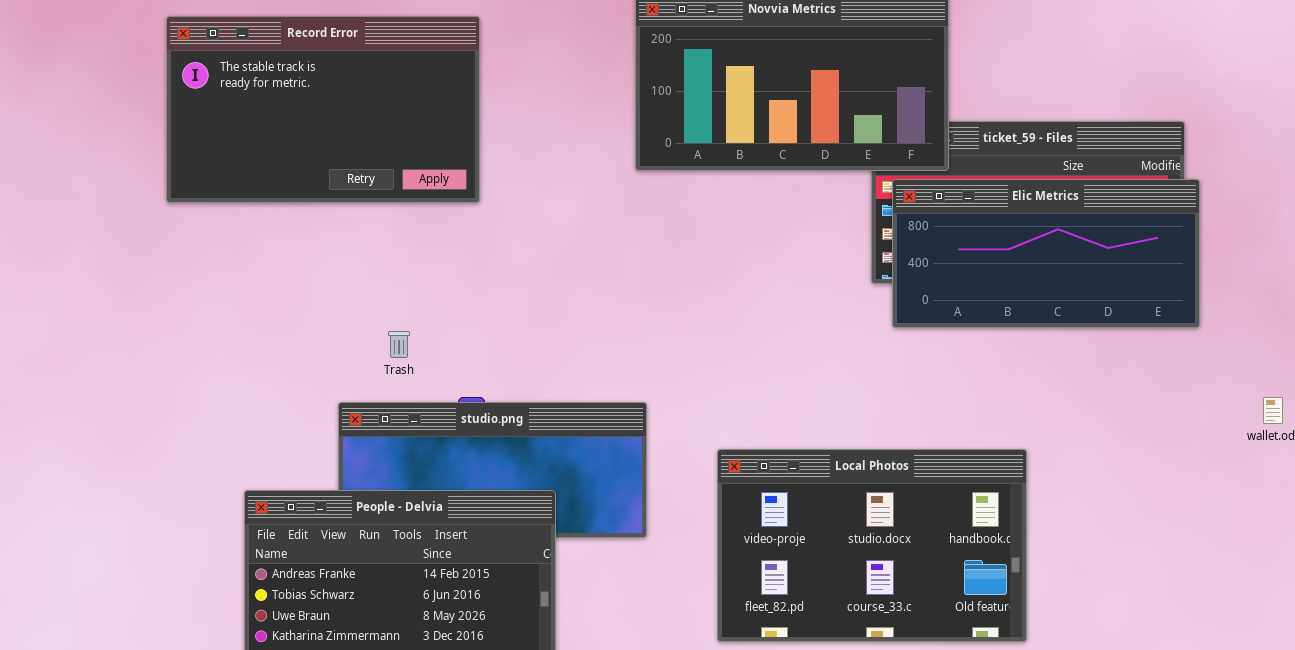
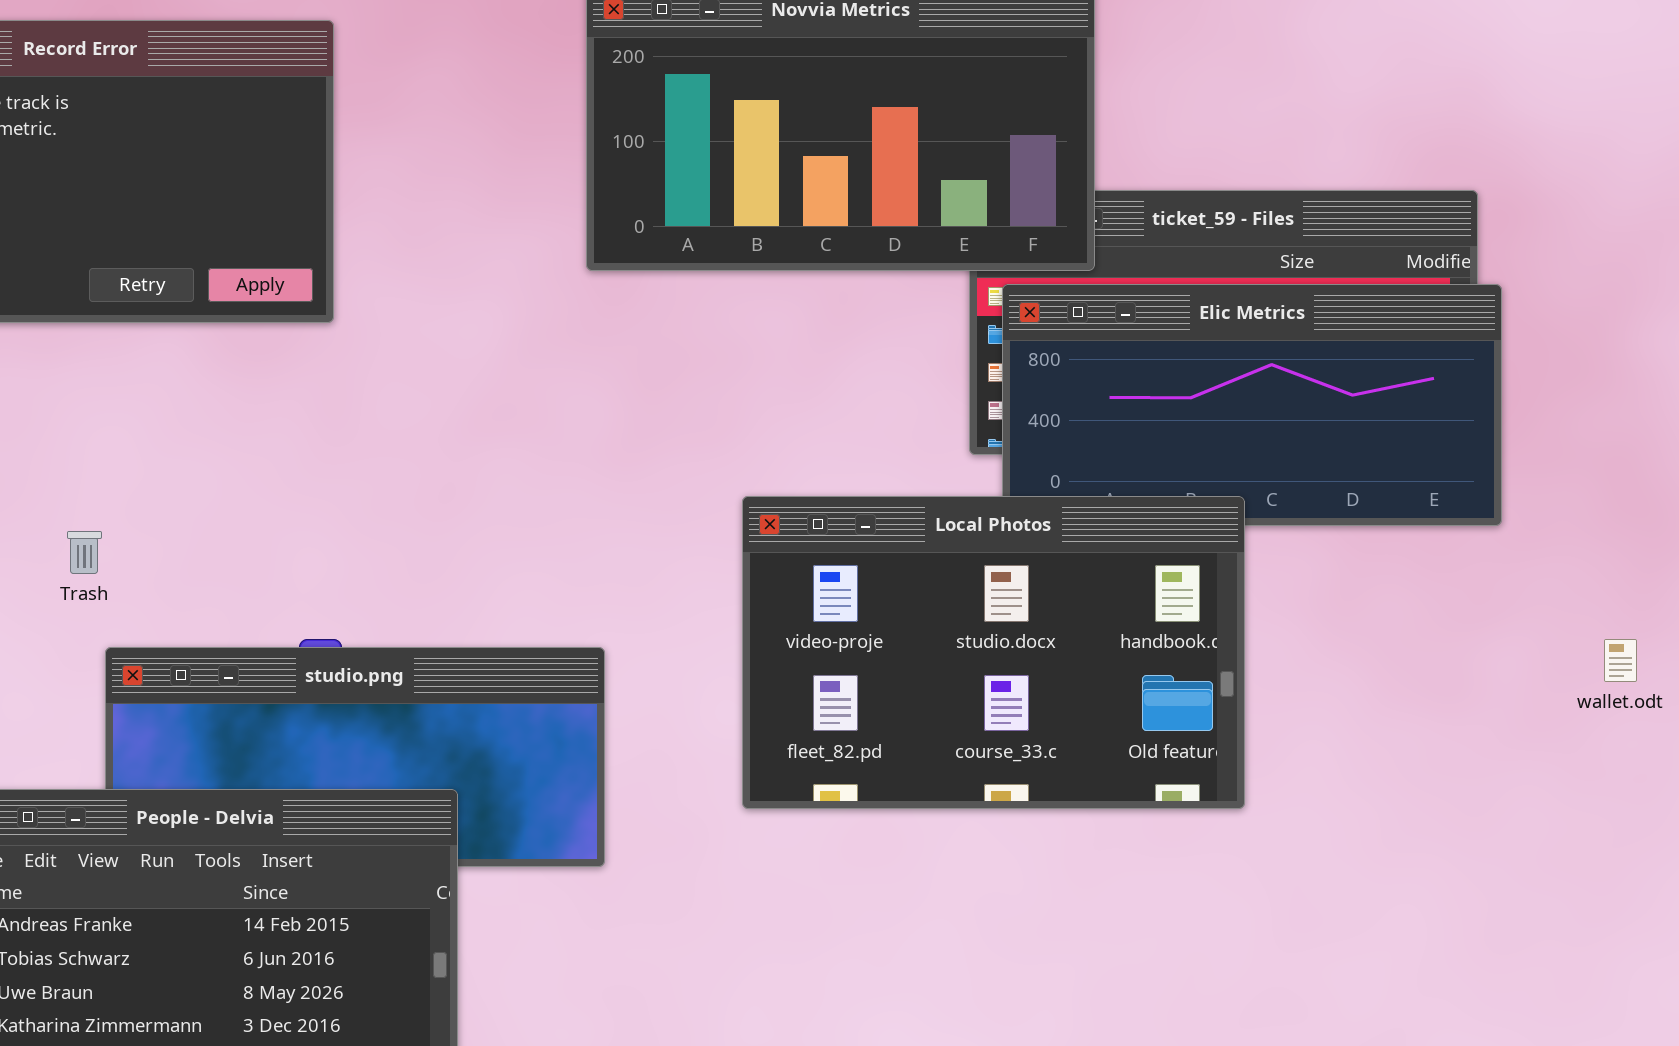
Trash: [388,331,410,358] -> [67,531,102,574], moved
Local Photos: [717,449,1027,642] -> [742,496,1245,809], moved

